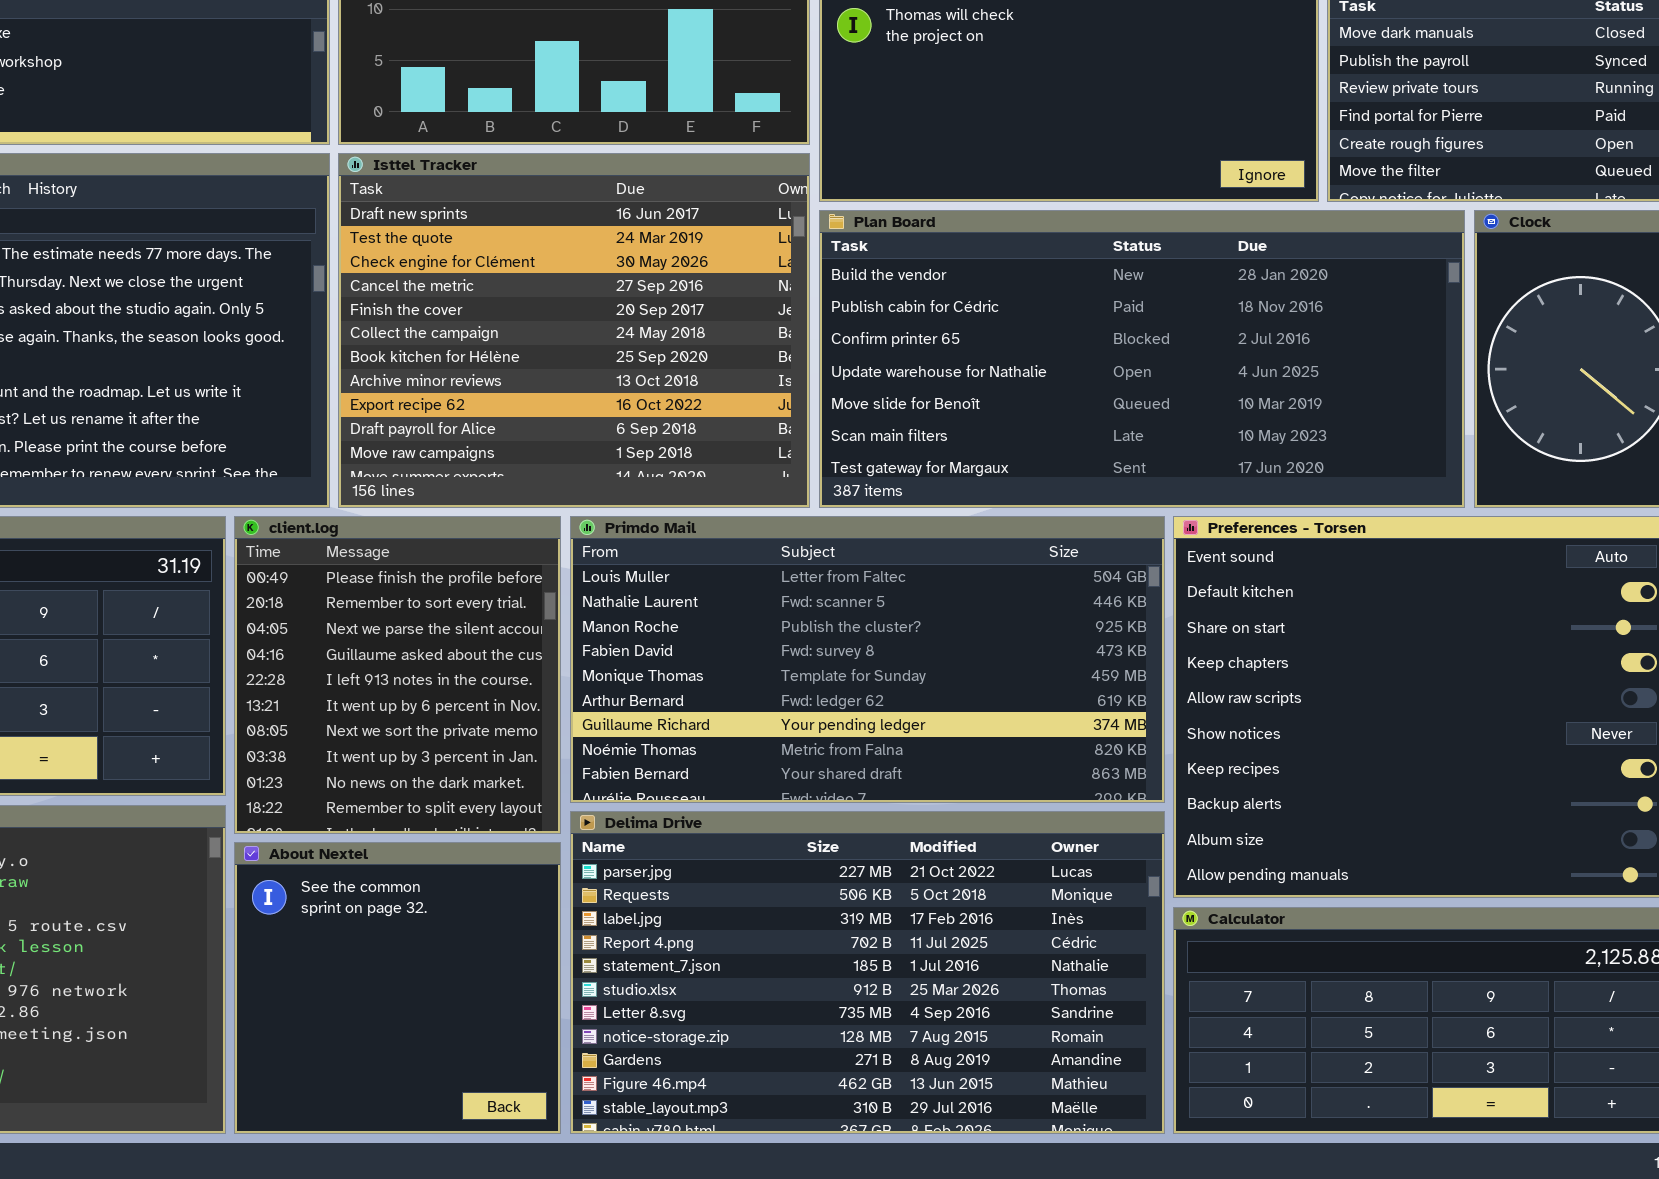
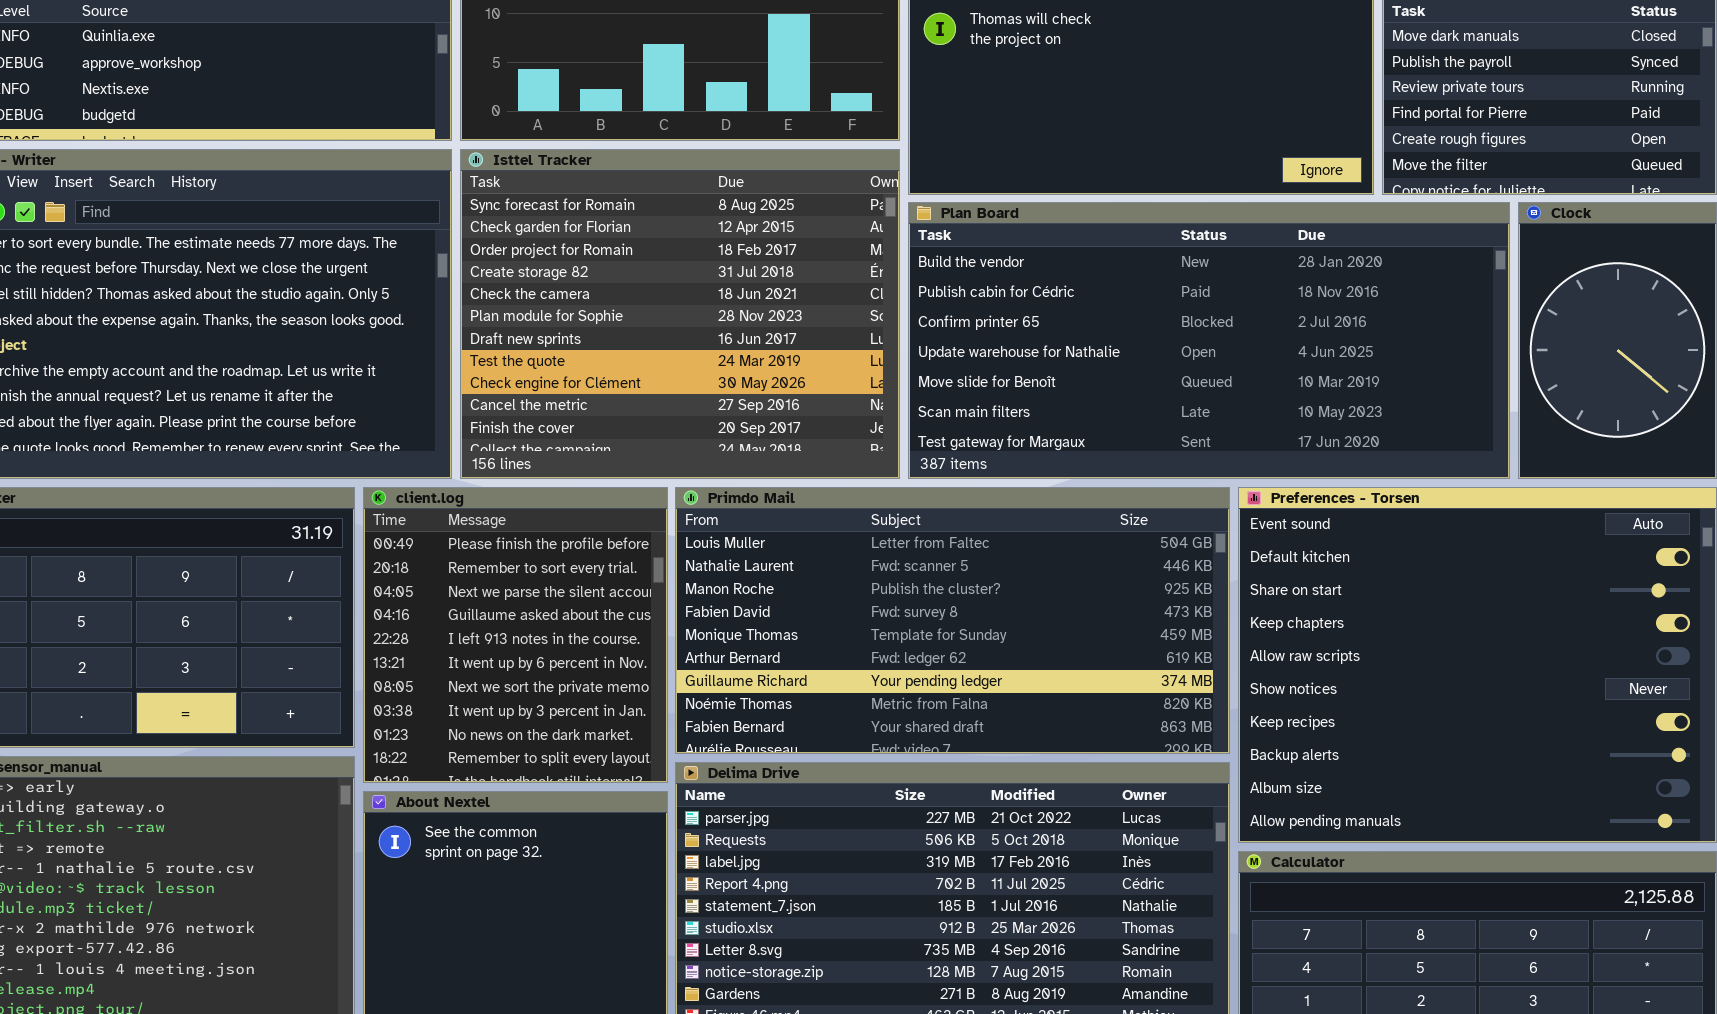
Isttel Tracker: [338,153,810,508] -> [460,149,900,479], scrolled up 6 rows

